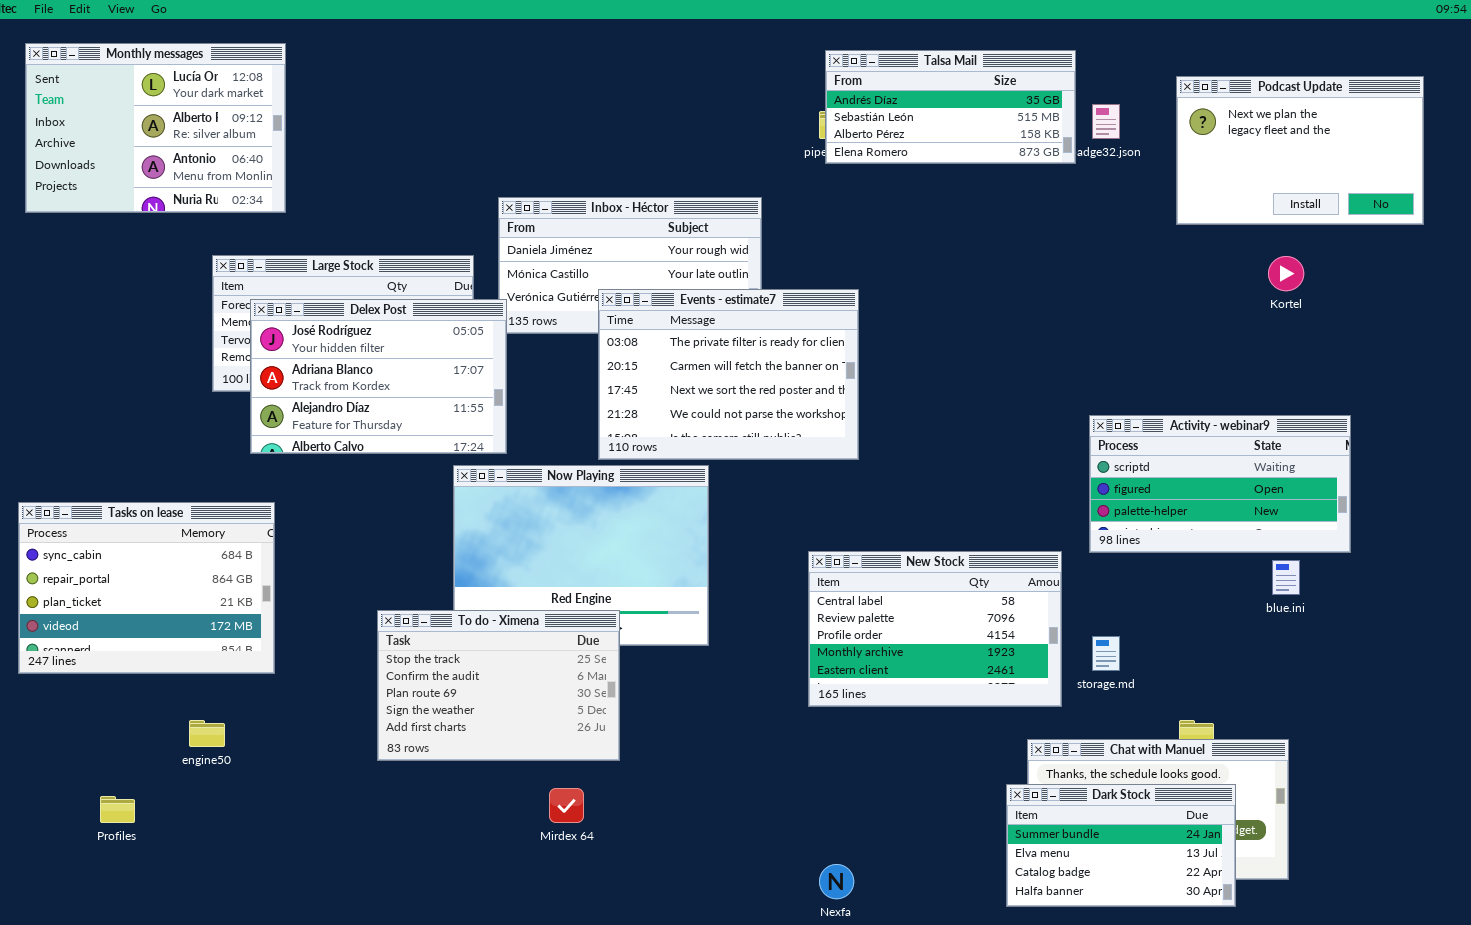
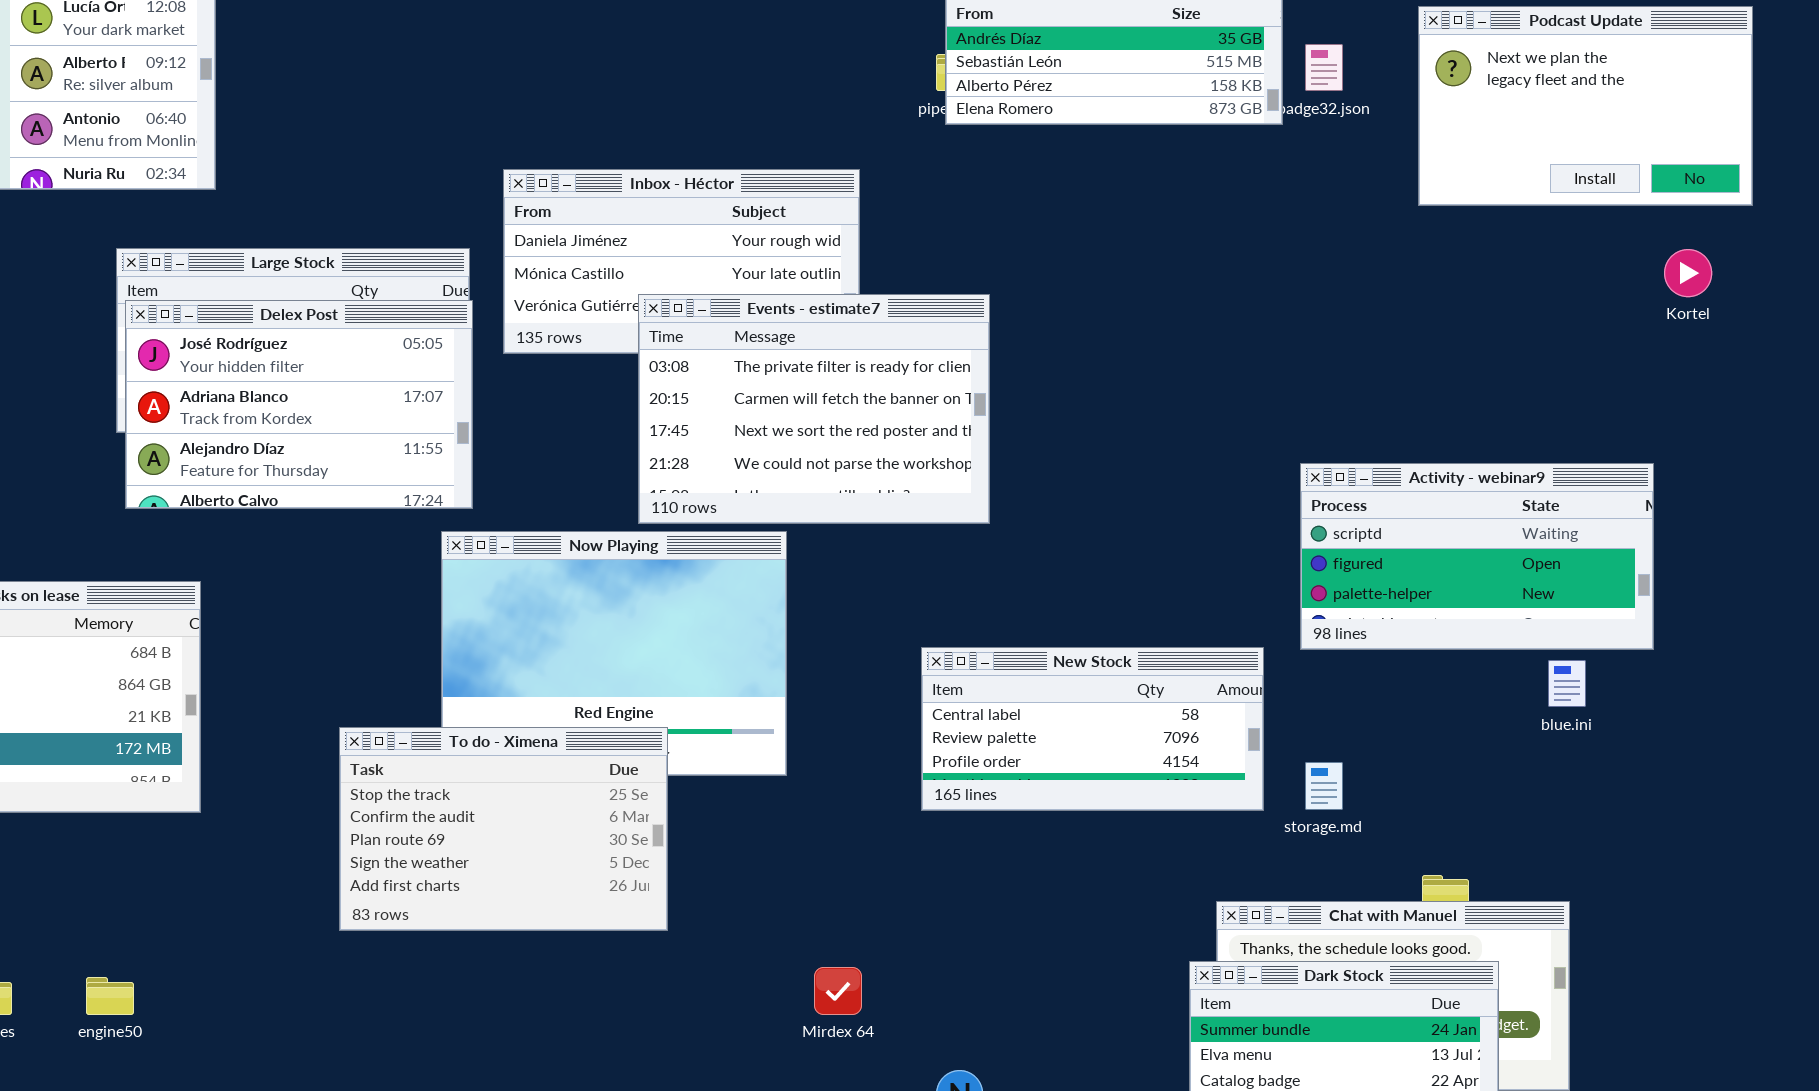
Kortel: [1268,256,1304,291] -> [1664,249,1712,297], moved
Delex Post: [250,299,507,454] -> [125,300,473,509], moved
New Stock: [808,551,1062,707] -> [921,647,1264,811], resized
engine50: [189,720,225,747] -> [86,977,134,1015], moved
Mirdex 64: [549,788,584,823] -> [814,967,862,1015], moved

